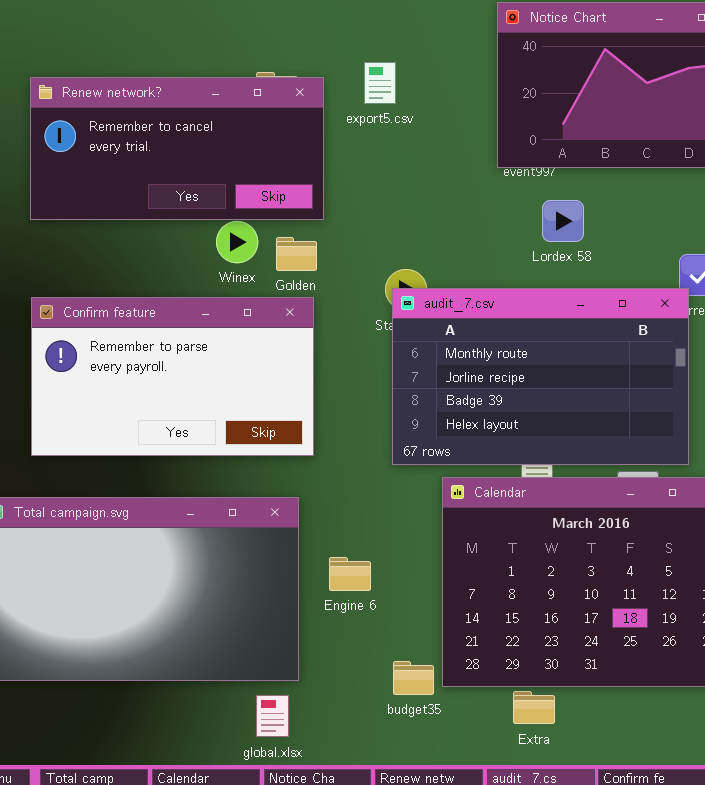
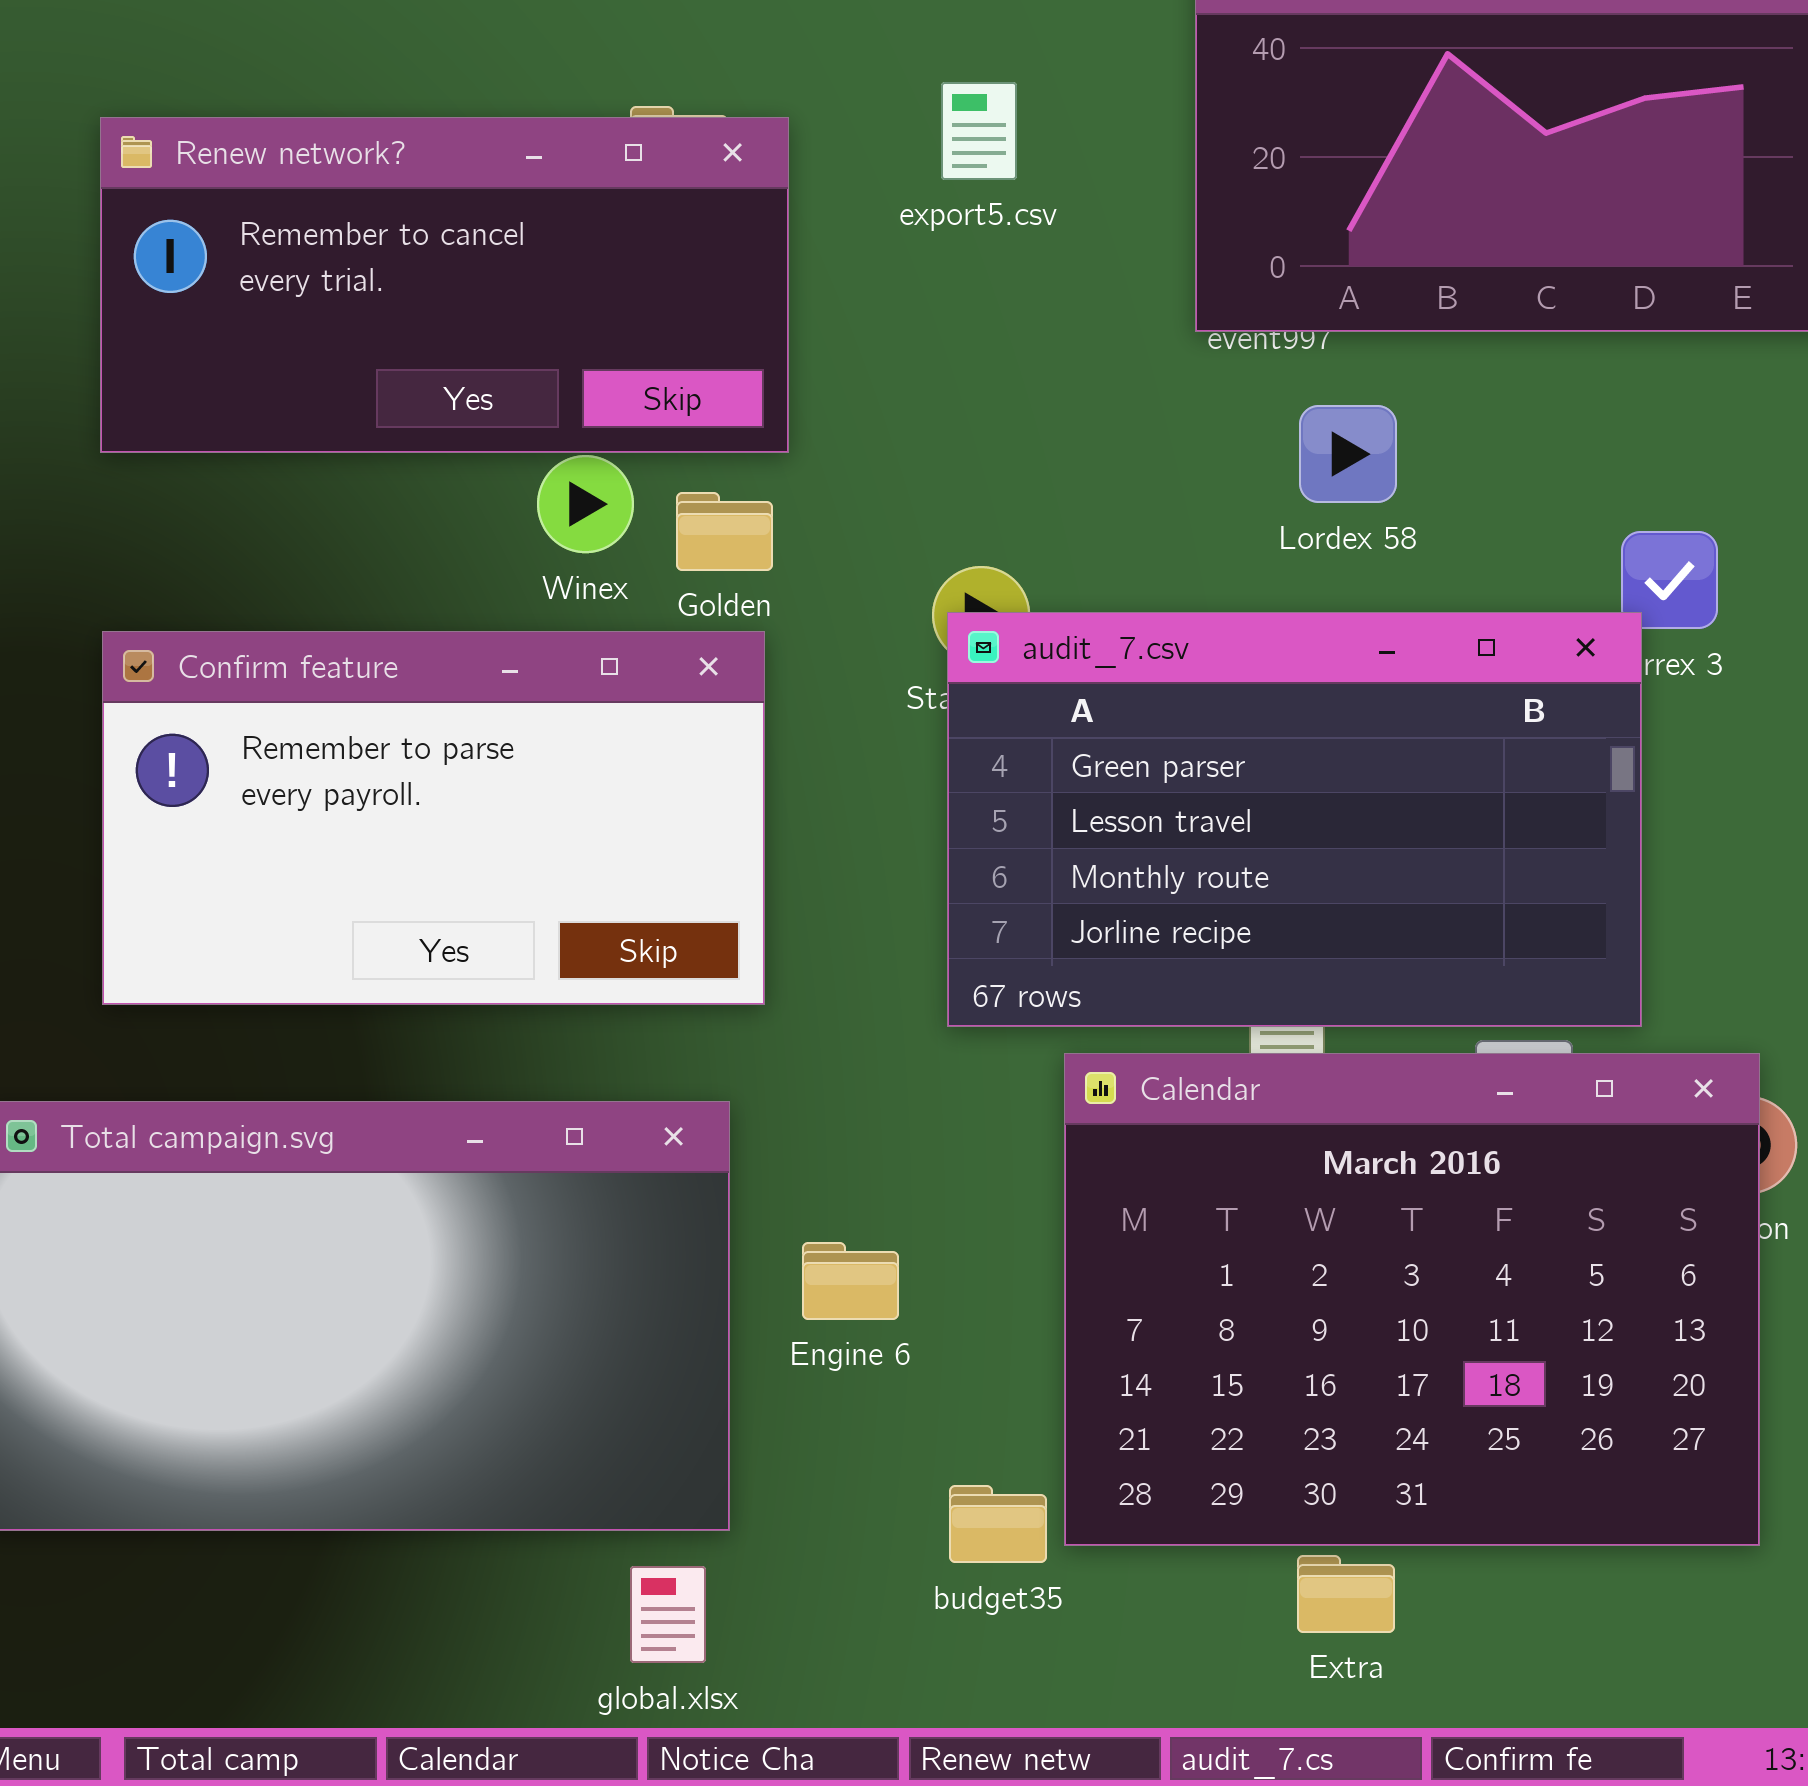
export5.csv: [364,62,396,104] -> [941,82,1017,180], moved
audit_7.csv: [392,288,689,465] -> [947,612,1642,1027], scrolled up 2 rows
Extra: [513,691,555,724] -> [1297,1555,1395,1633], moved

